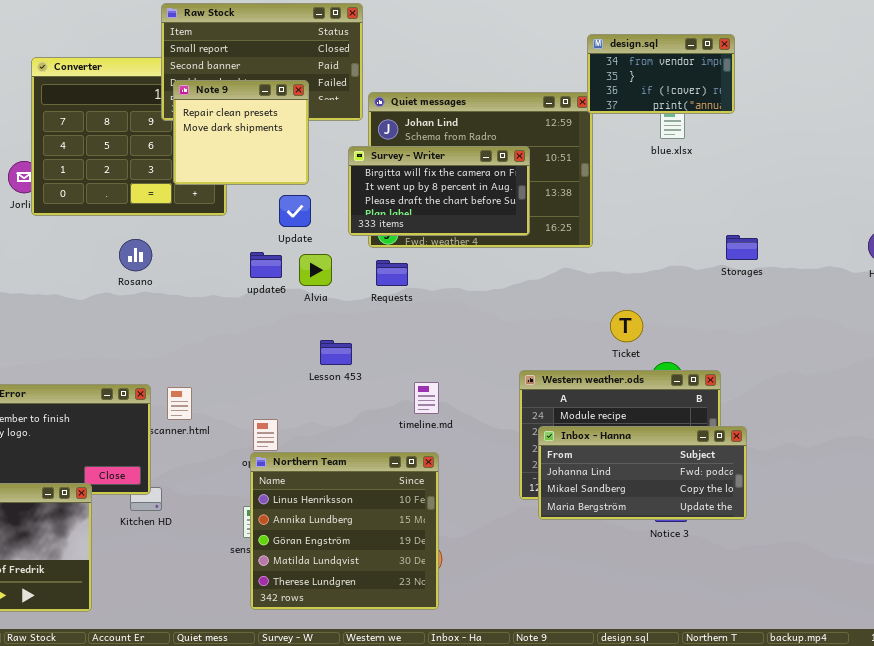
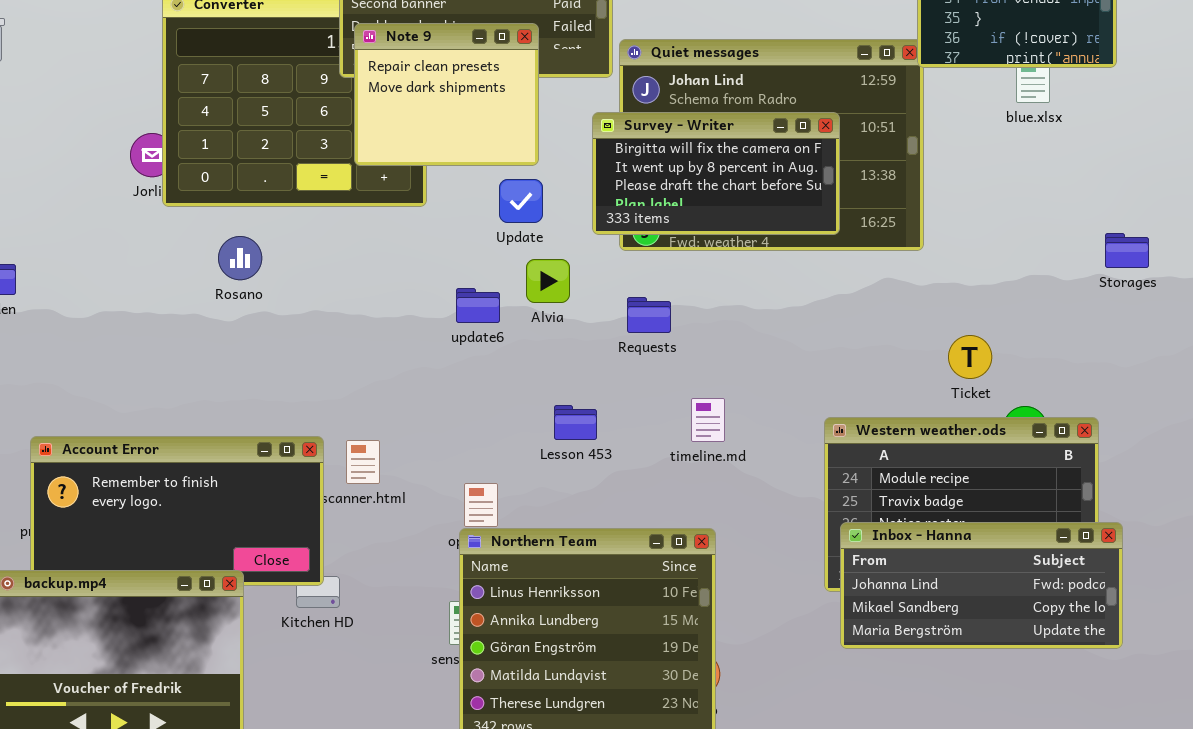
Rosano: [119,239,152,271] -> [218,236,262,280], moved
update6: [250,252,282,278] -> [456,288,500,323], moved
Requests: [376,260,408,286] -> [627,297,671,333], moved
Lesson 453: [320,340,352,365] -> [554,405,597,440], moved
timeline.md: [414,382,439,414] -> [691,398,725,442], moved
Inbox - Hanna: [538,426,747,520] -> [840,522,1123,649], moved

